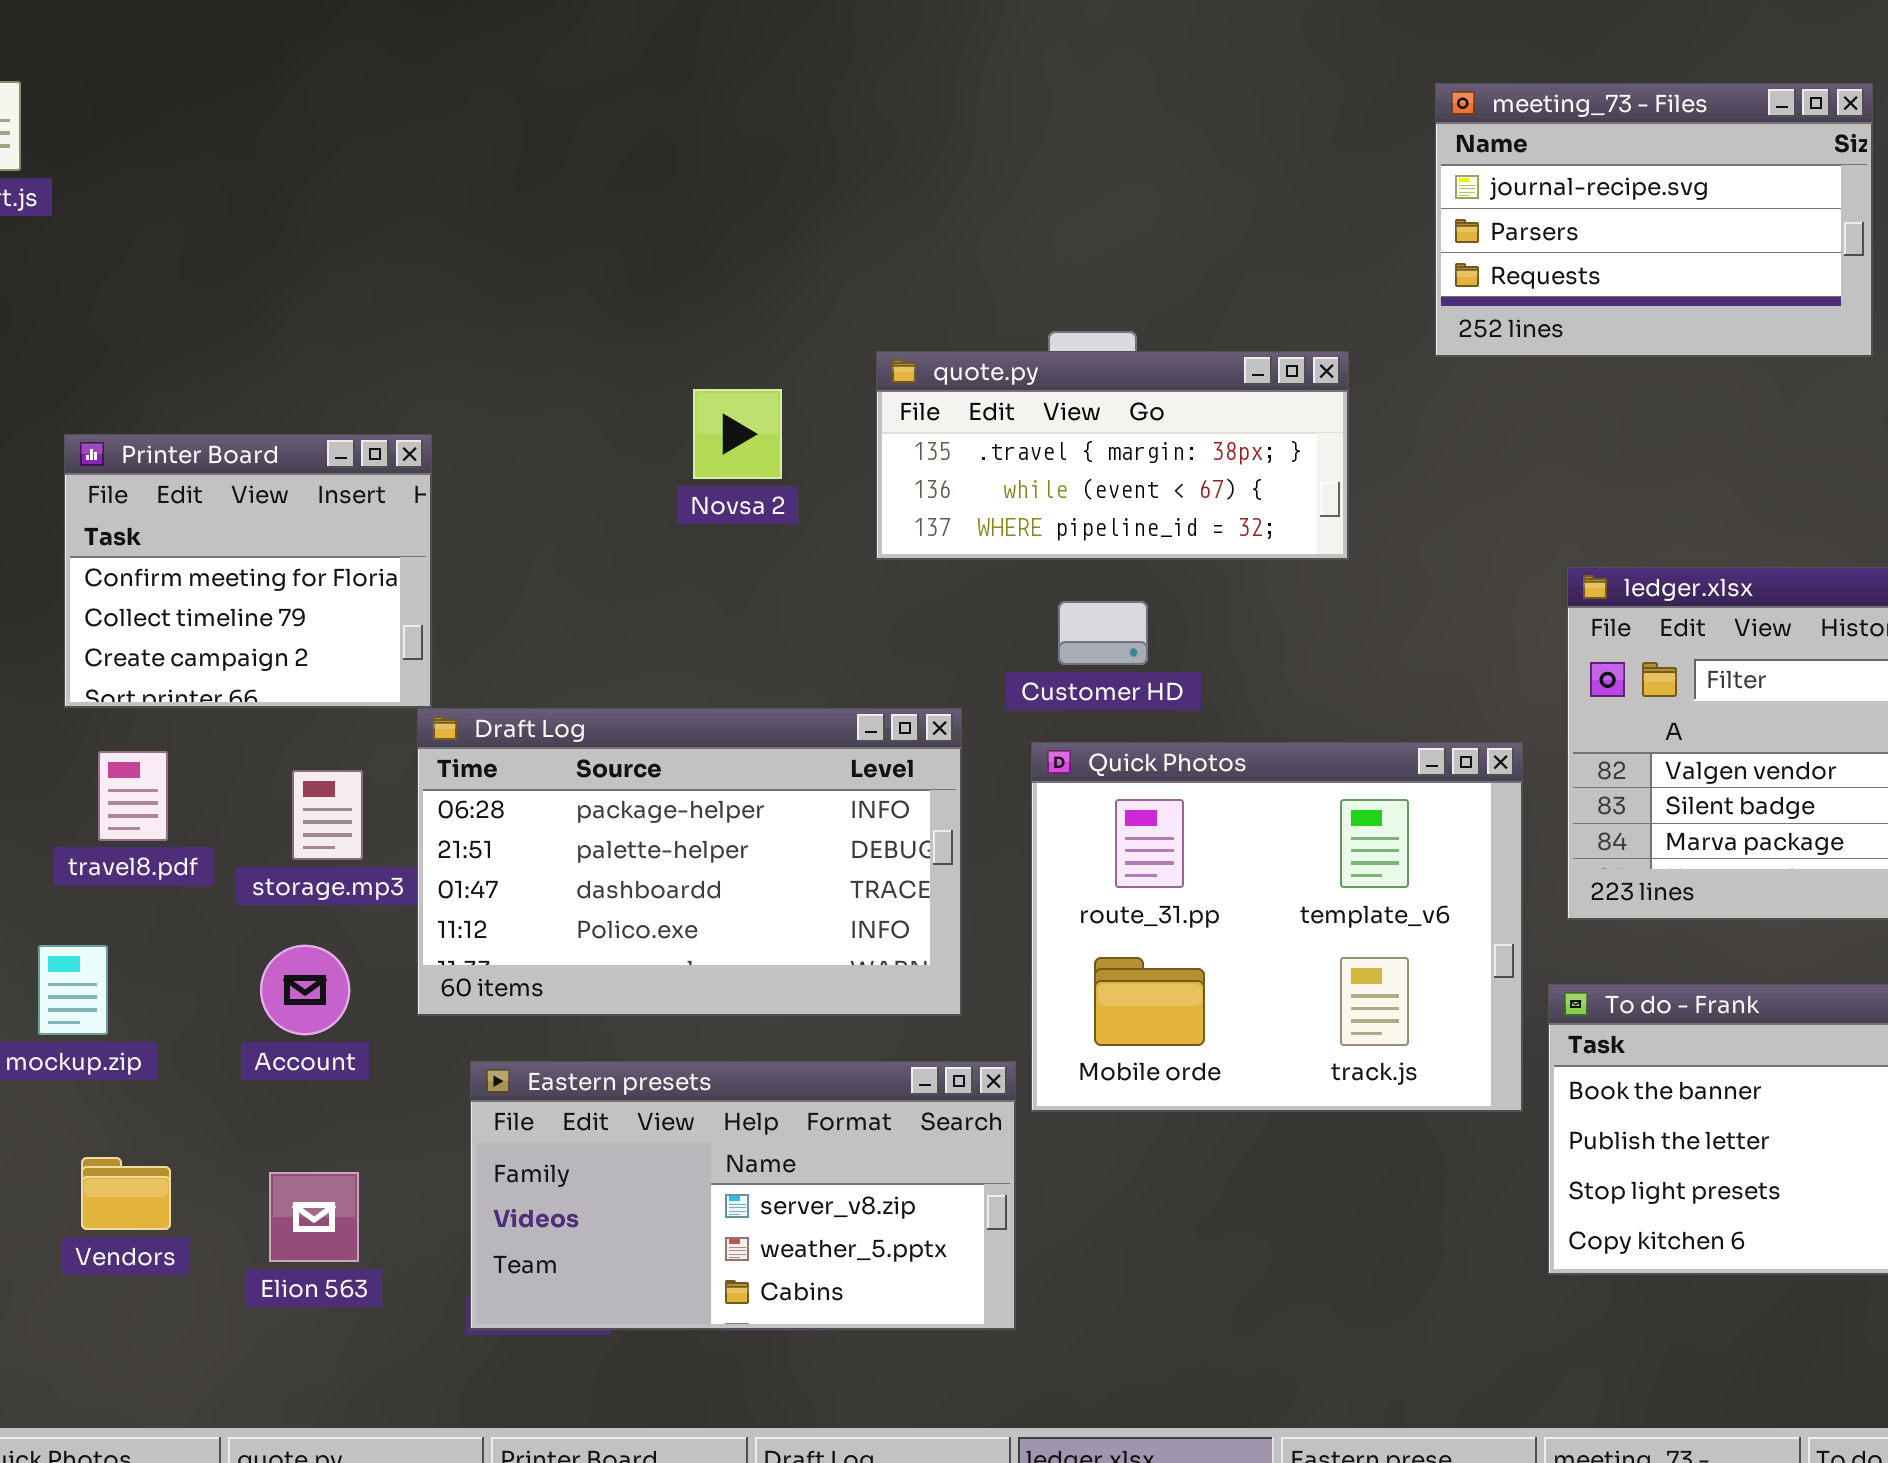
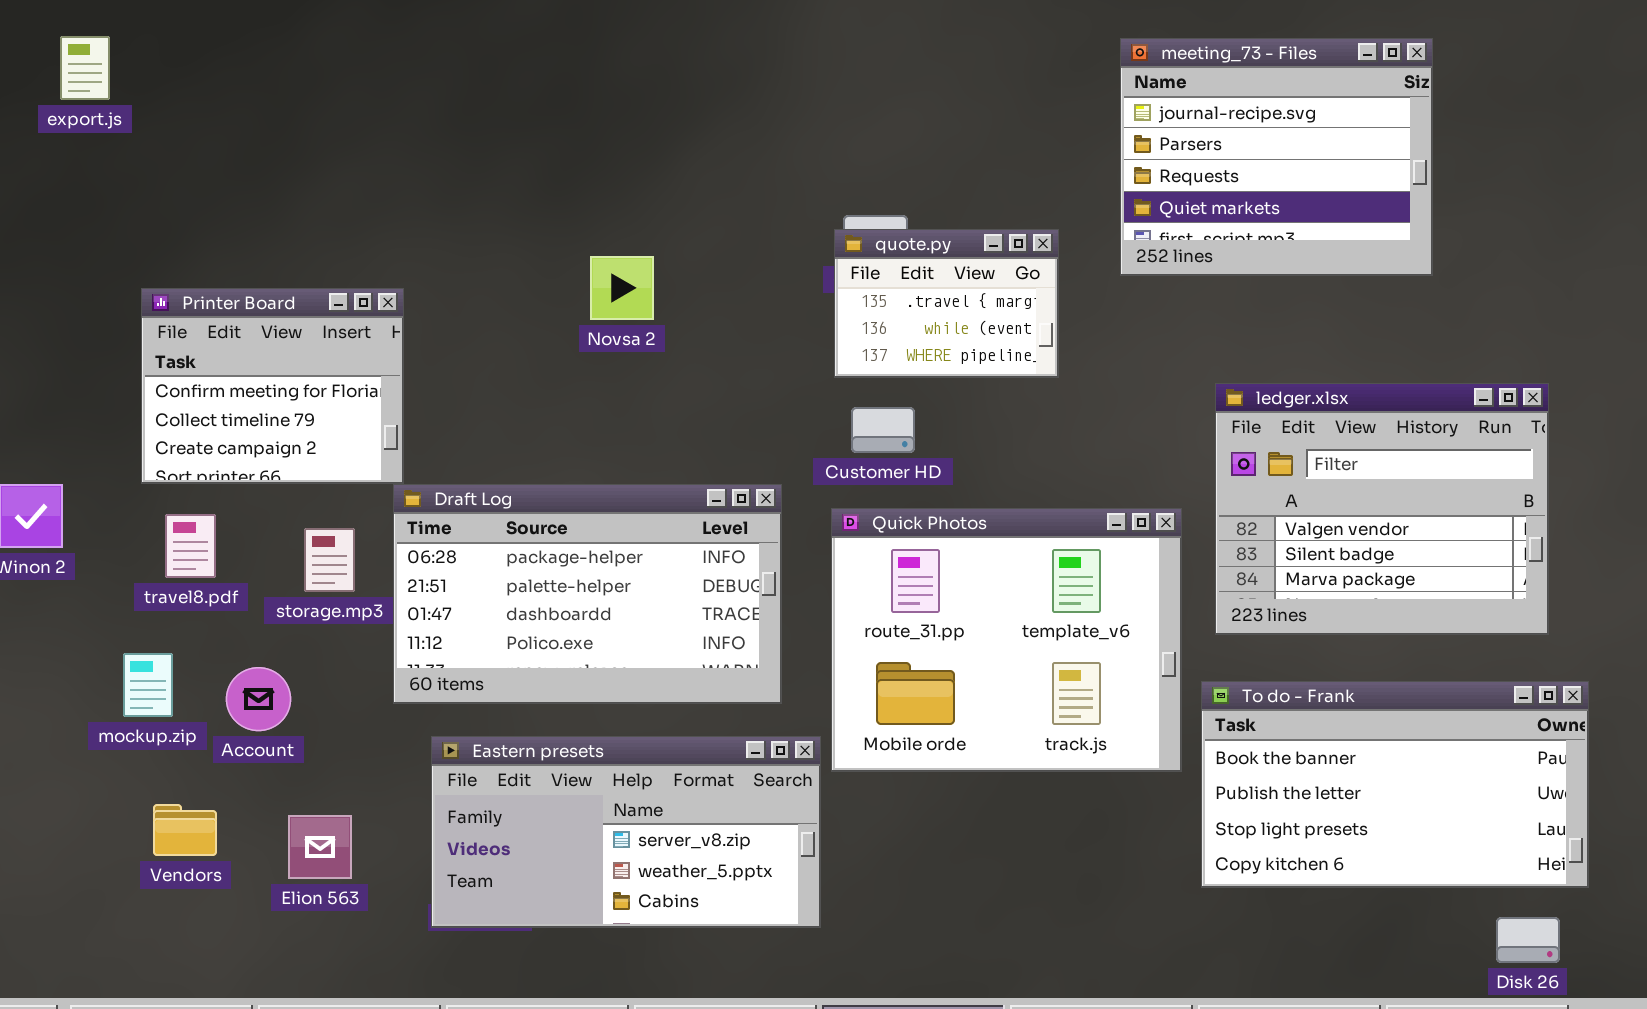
meeting_73 - Files: [1435,83,1873,357] -> [1120,38,1433,276], resized
quote.py: [876,351,1349,560] -> [834,229,1059,378], resized
Account: [260,945,350,1035] -> [226,667,291,731], moved

